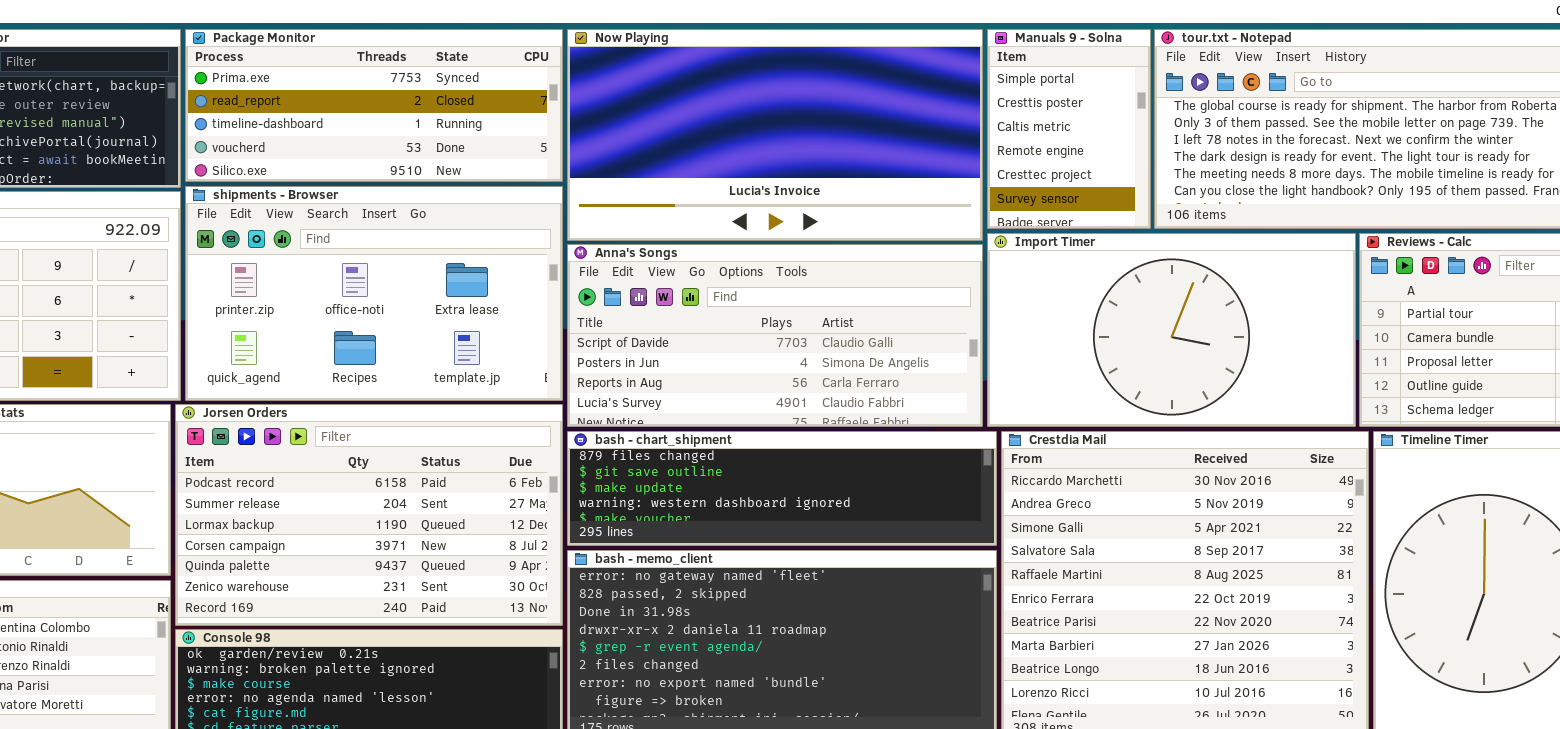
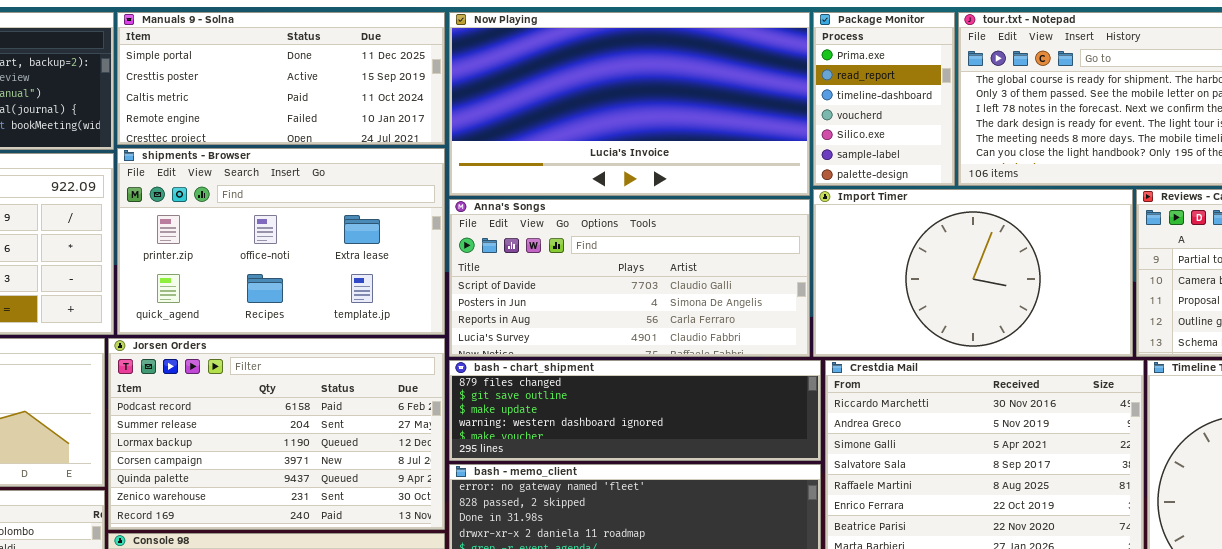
Package Monitor: [185,29,563,182] -> [813,12,955,186], moved, resized
Manuals 9 - Solna: [987,29,1151,229] -> [117,12,445,145], moved, resized

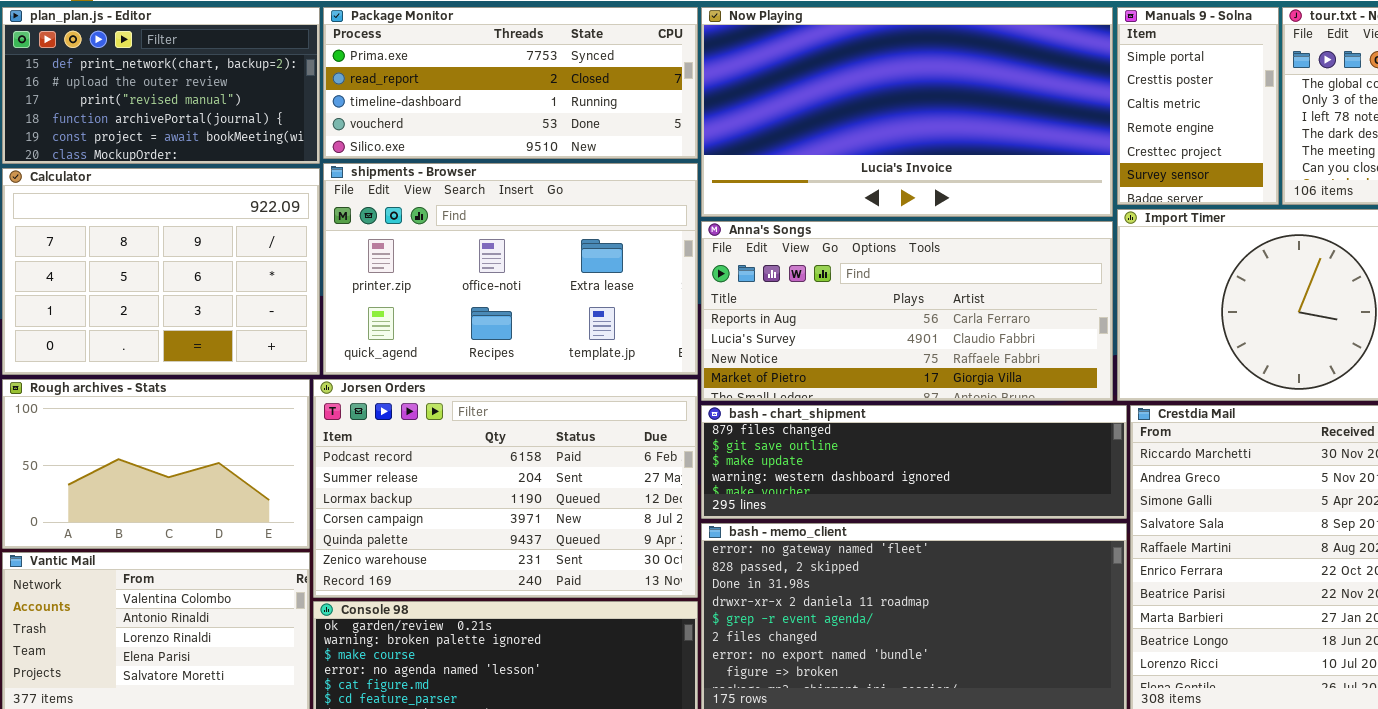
Manuals 9 - Solna: [117,12,445,145] -> [1117,7,1279,205], moved, resized
Package Monitor: [813,12,955,186] -> [323,7,698,159], moved, resized
Anna's Songs: [449,199,810,357] -> [701,221,1113,401], scrolled down 2 rows

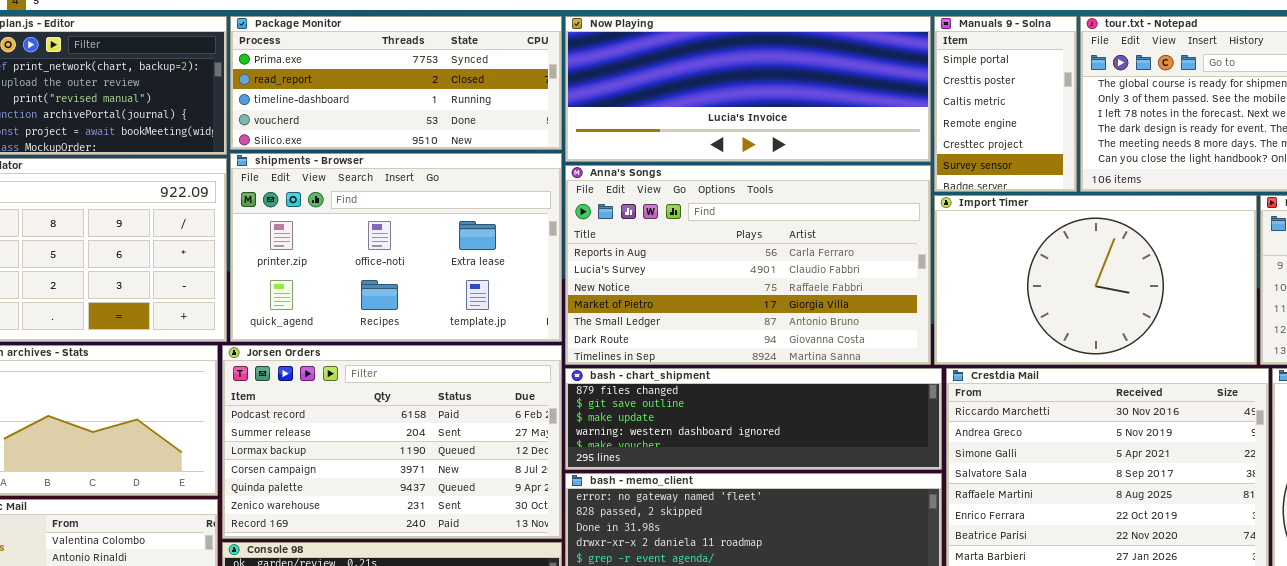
Now Playing: [701,7,1113,217] -> [565,16,931,162], resized
Anna's Songs: [701,221,1113,401] -> [565,165,931,365], resized

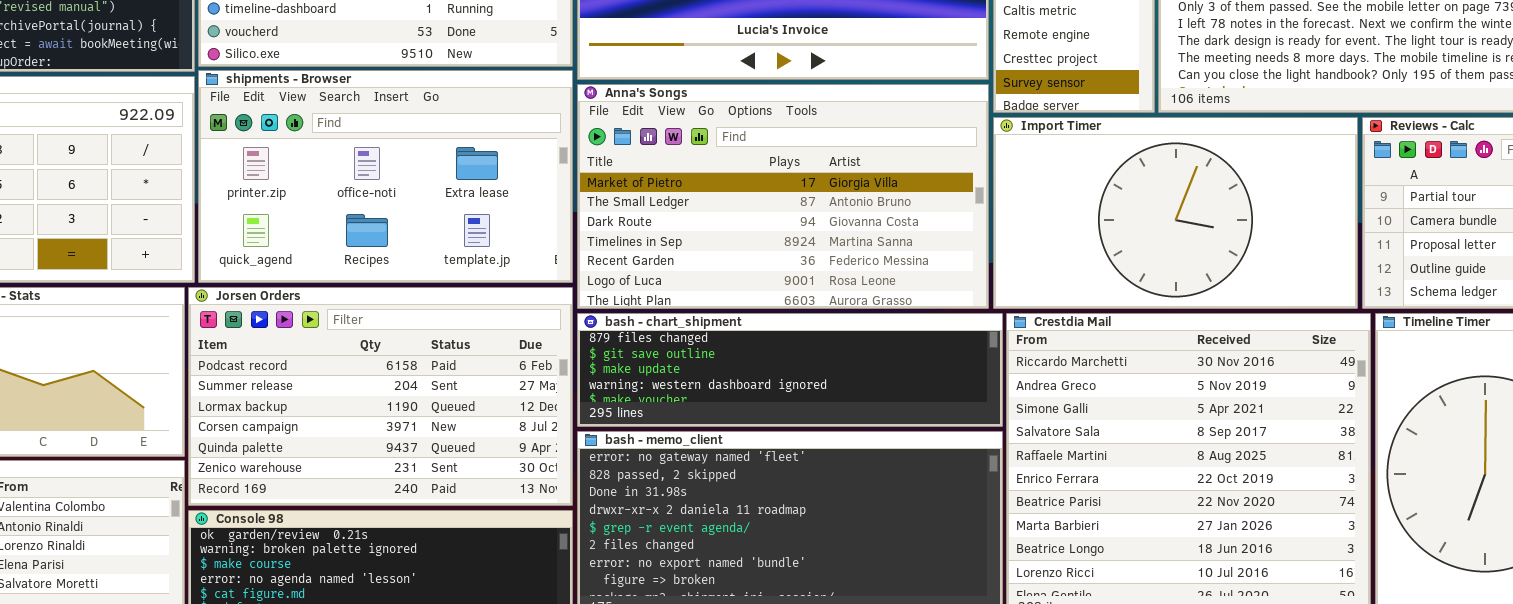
Anna's Songs: [565,165,931,365] -> [577,84,989,309], scrolled down 3 rows

